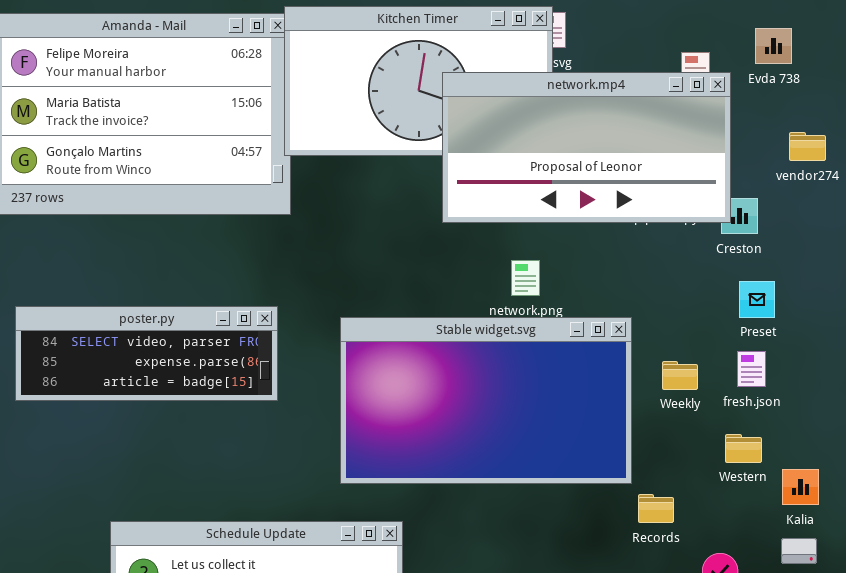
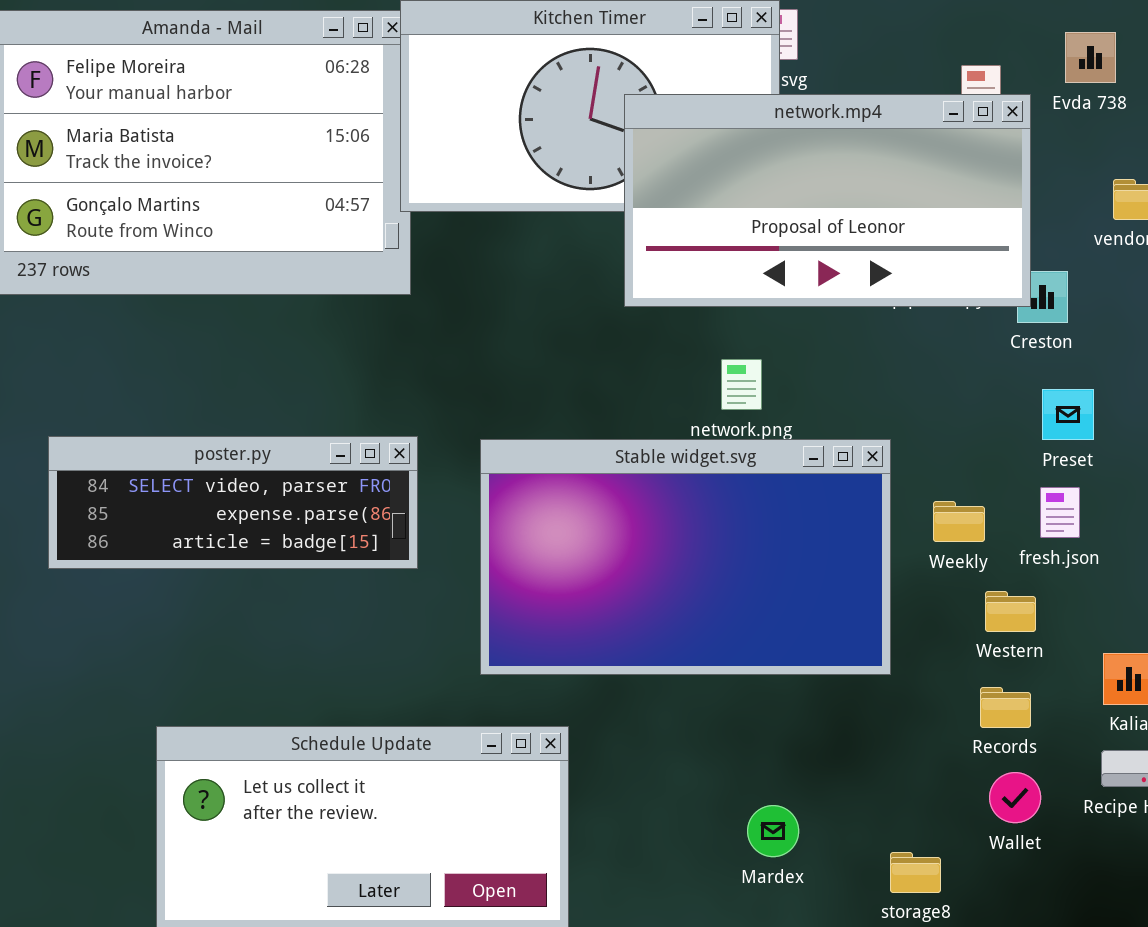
poster.py: [15,306,278,401] -> [48,436,418,569], moved
Western: [725,434,762,463] -> [985,591,1036,632], moved
Records: [638,494,674,523] -> [980,687,1031,728], moved

